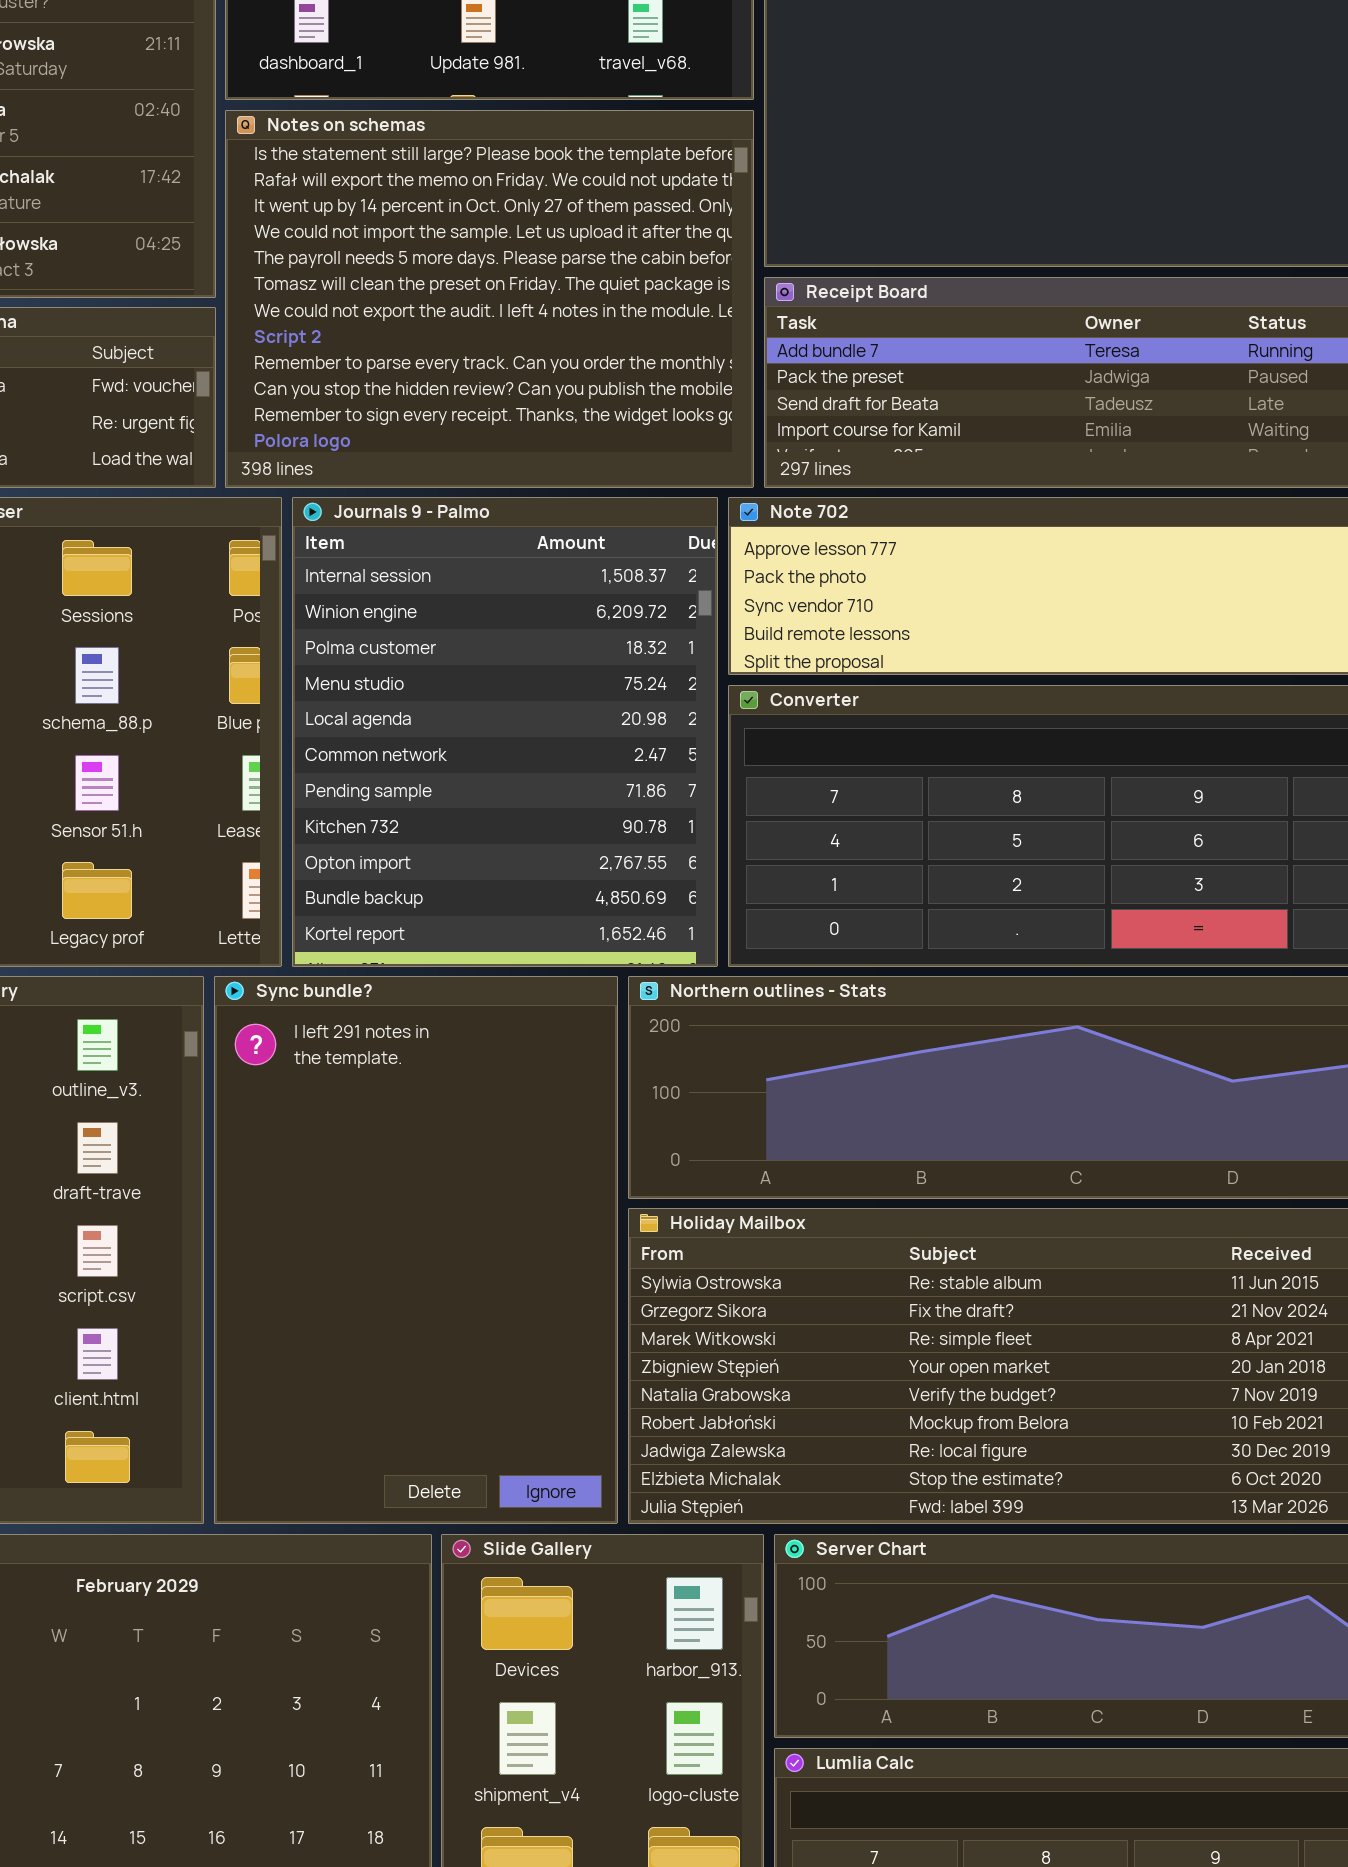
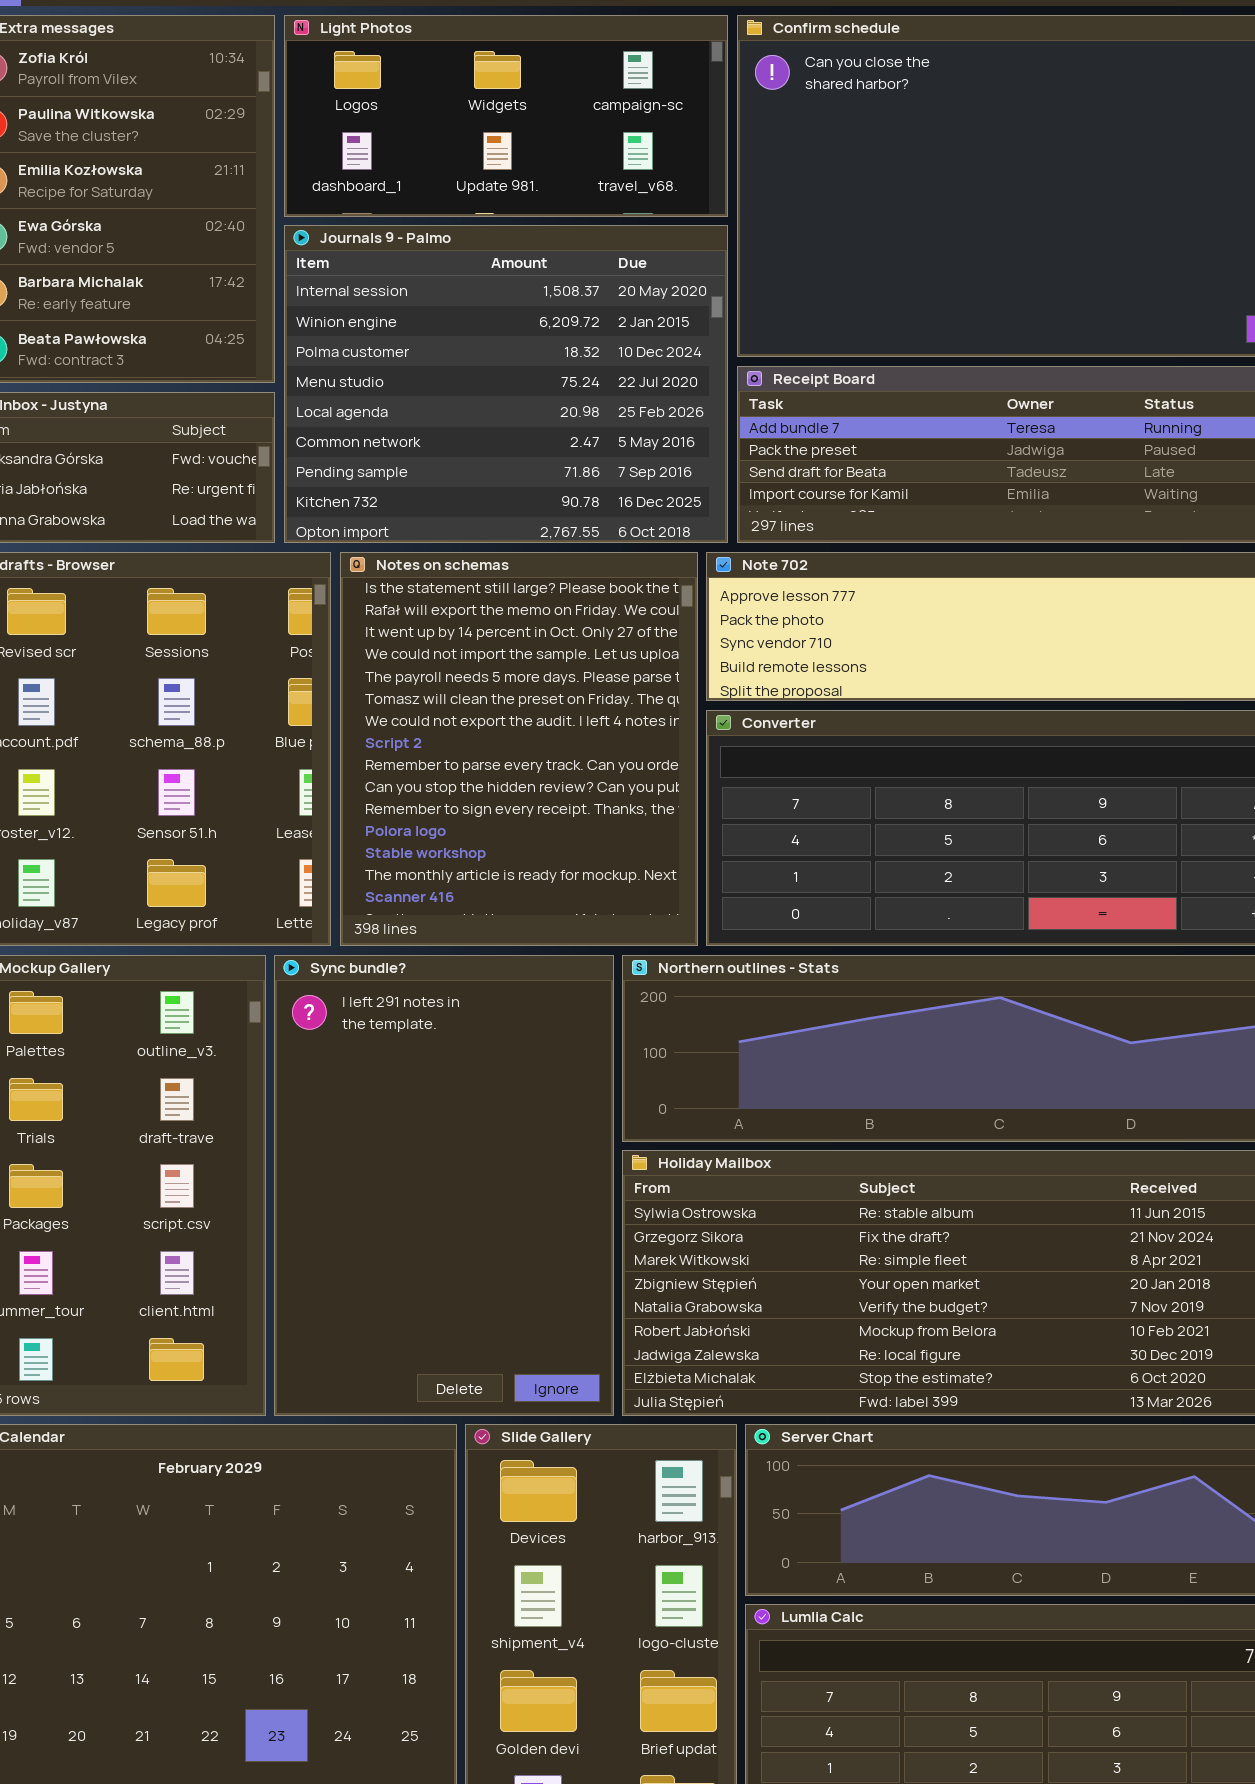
Notes on schemas: [225,110,754,488] -> [340,552,698,946], moved, resized
Journals 9 - Palmo: [292,497,718,967] -> [284,225,728,543], moved, resized

